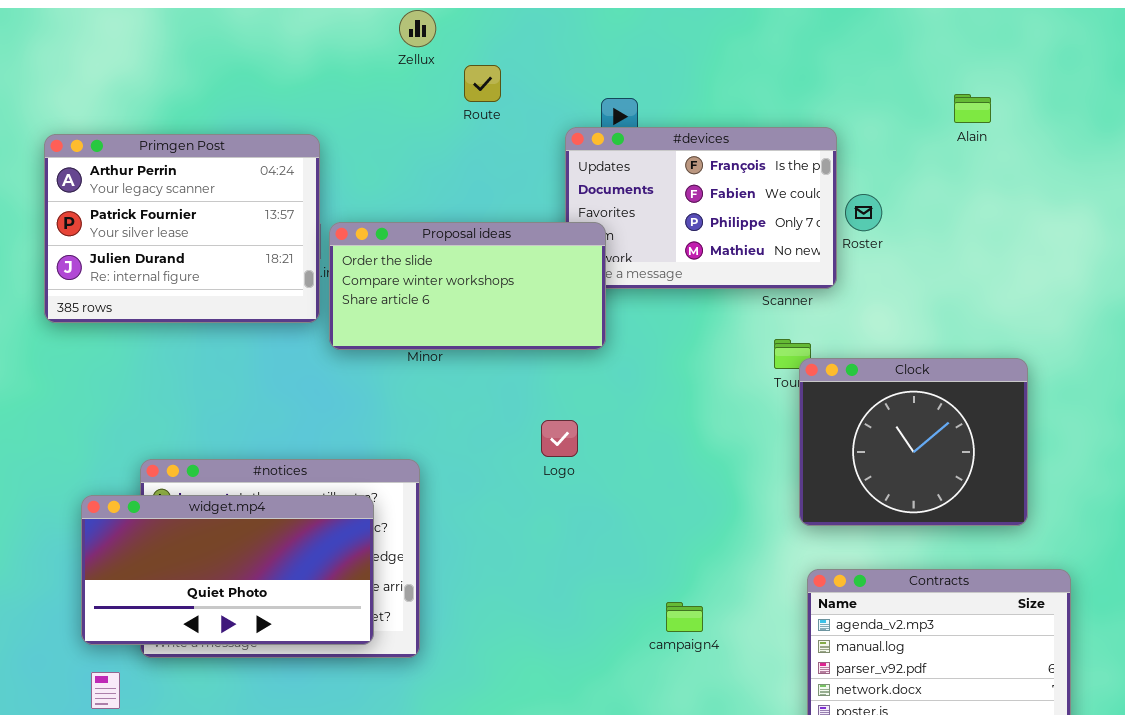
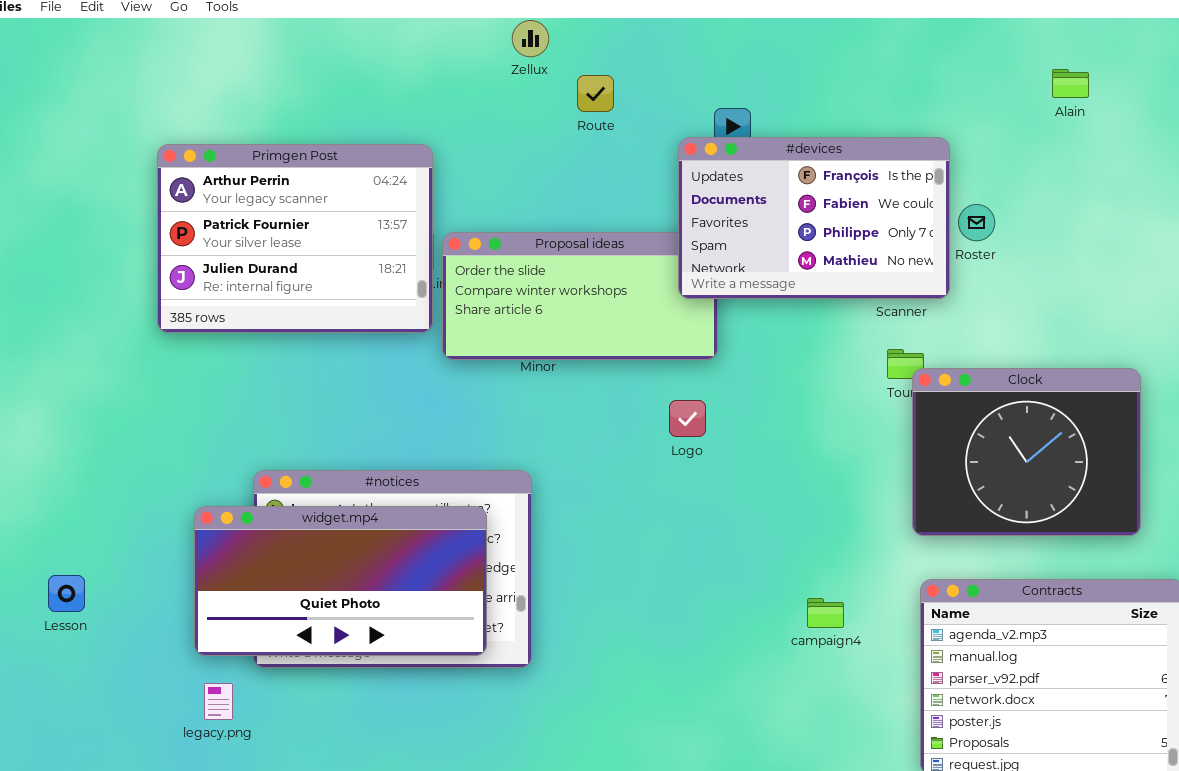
Alain: [954,94,991,123] -> [1052,69,1089,98], moved
#devices: [565,127,837,289] -> [678,137,950,299], raised
Logo: [541,420,578,457] -> [669,400,706,437], moved
campaign4: [666,602,703,632] -> [807,598,844,628], moved

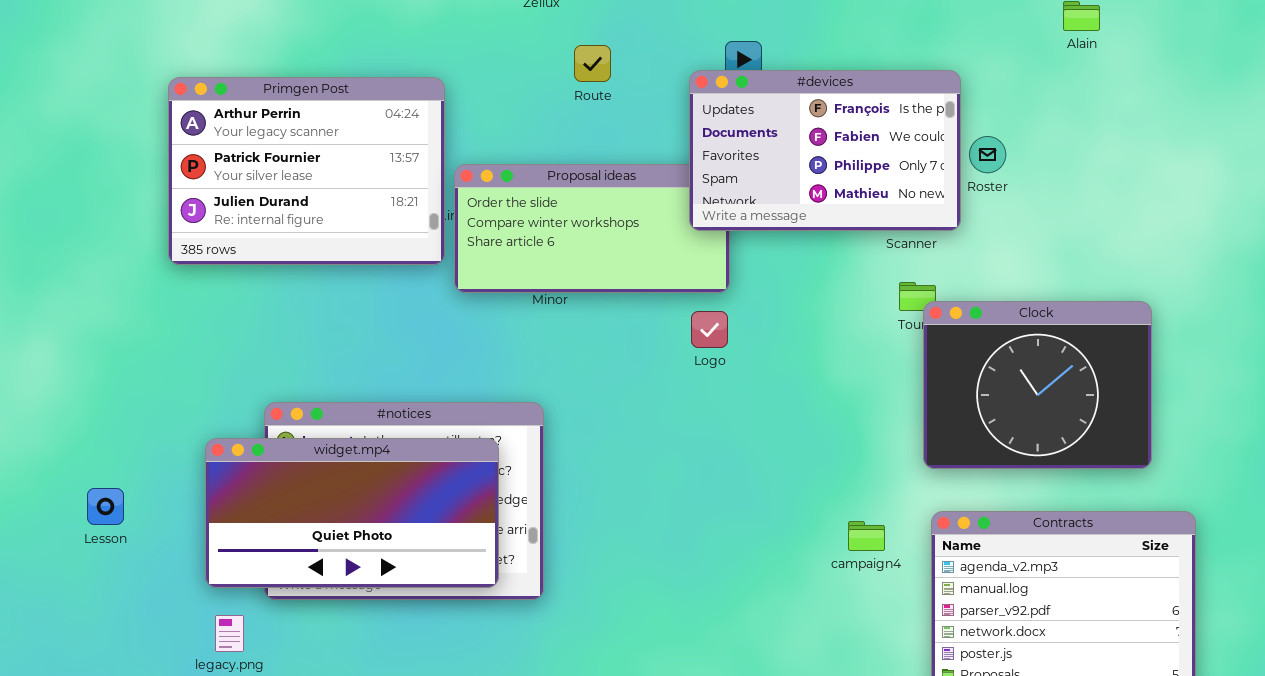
Route: [577,75,614,112] -> [574,45,611,82], moved
Logo: [669,400,706,437] -> [691,311,728,348], moved
Lesson: [48,575,85,612] -> [87,488,124,525], moved
campaign4: [807,598,844,628] -> [848,521,885,551], moved

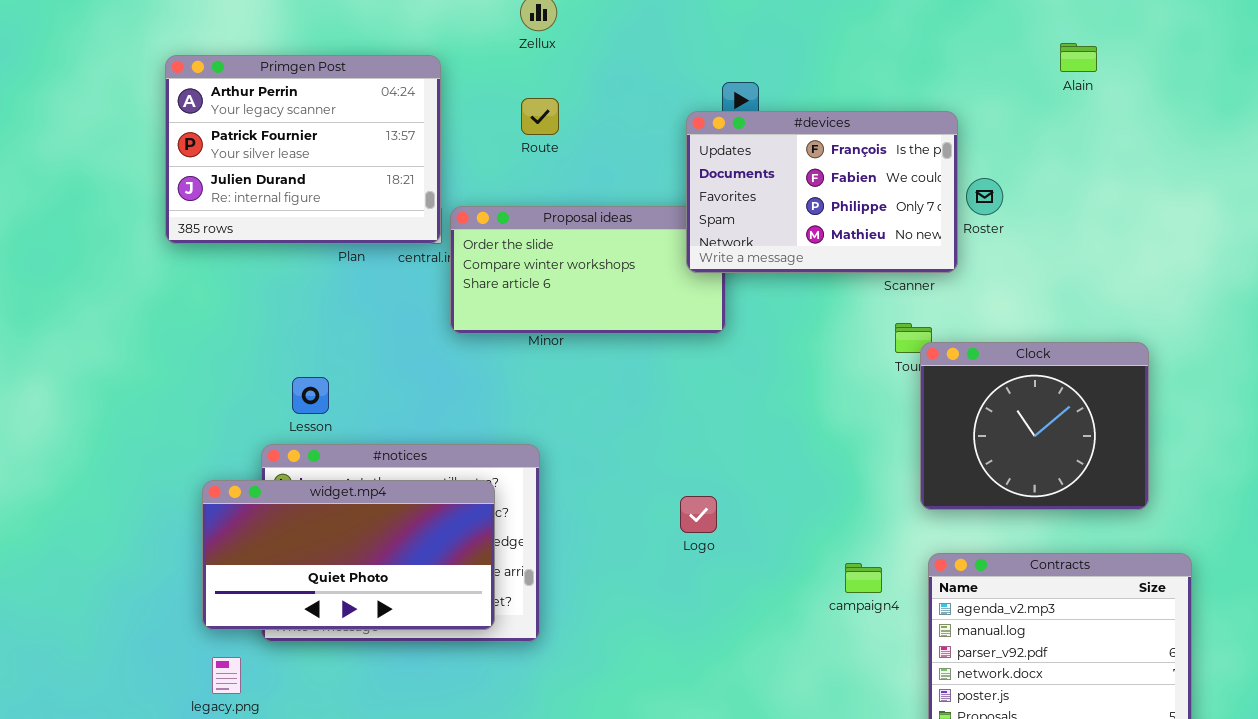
Route: [574,45,611,82] -> [521,98,559,135], moved
Primgen Post: [168,77,445,265] -> [165,55,441,244], moved
Logo: [691,311,728,348] -> [680,496,717,533], moved
Lesson: [87,488,124,525] -> [292,377,329,414], moved

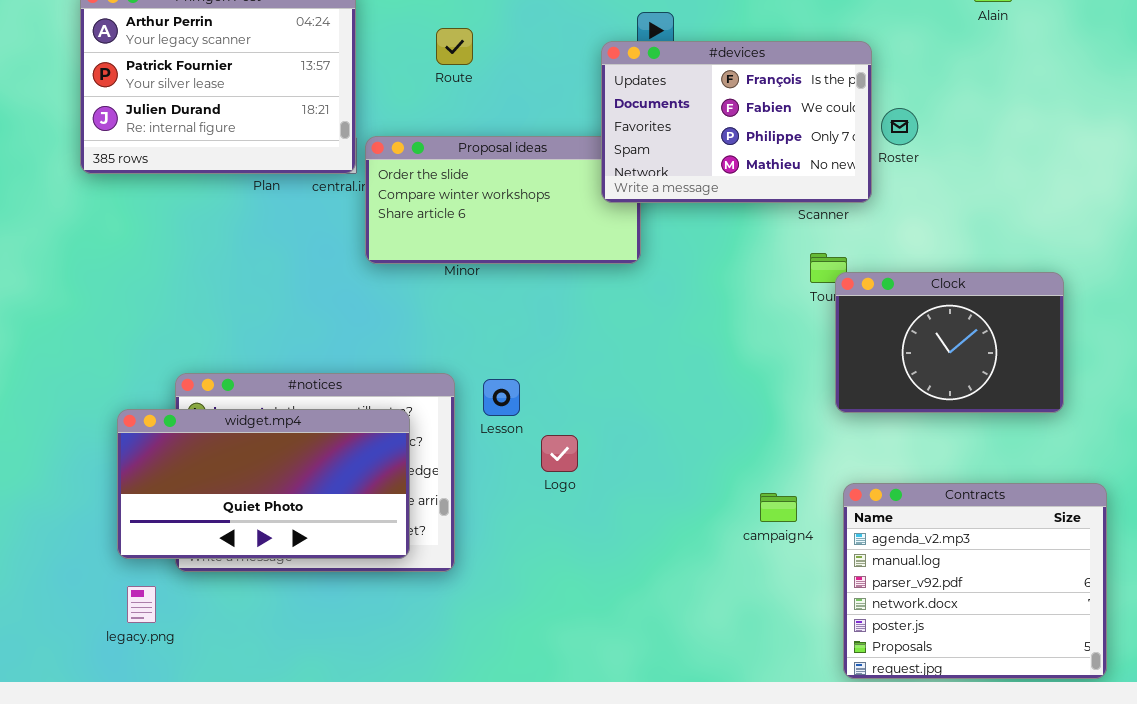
Clock: [920,342,1149,510] -> [835,272,1064,413], resized
Lesson: [292,377,329,414] -> [483,379,520,416], moved
Logo: [680,496,717,533] -> [541,435,578,472], moved

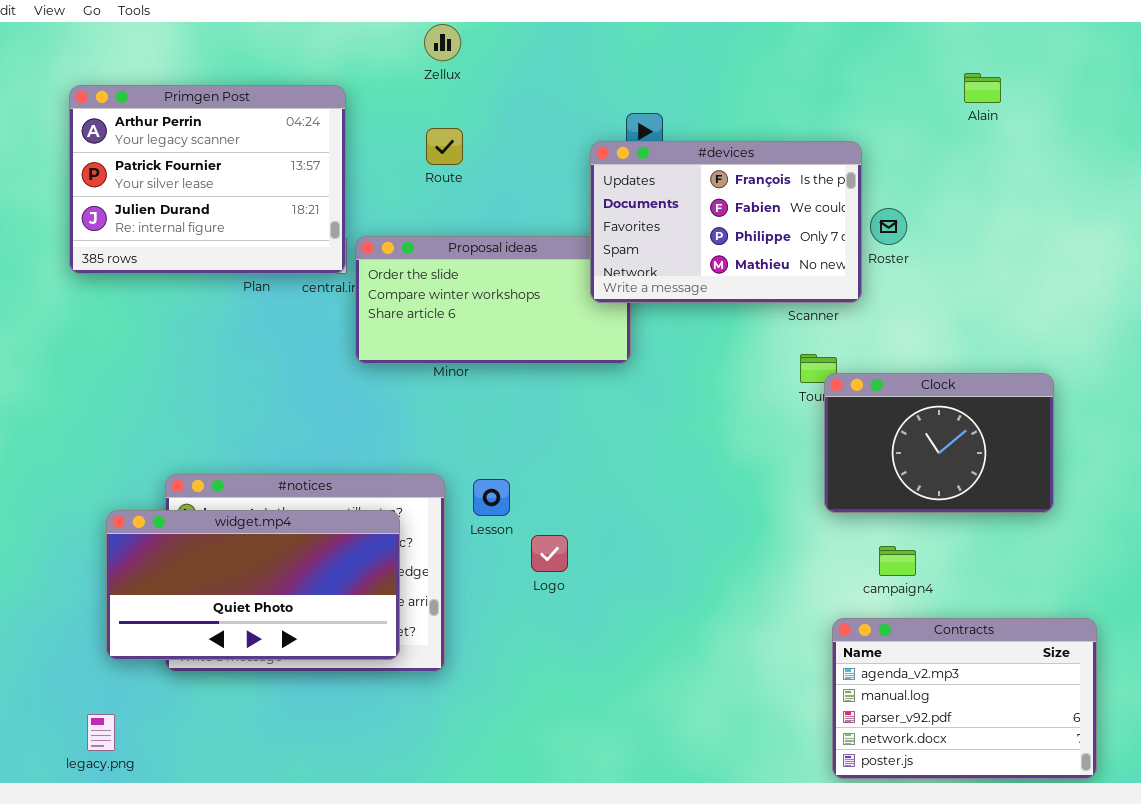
Contracts: [843,483,1107,679] -> [832,618,1097,779], resized
campaign4: [760,493,797,522] -> [879,546,916,576], moved
legacy.png: [127,586,156,623] -> [87,714,115,751], moved

